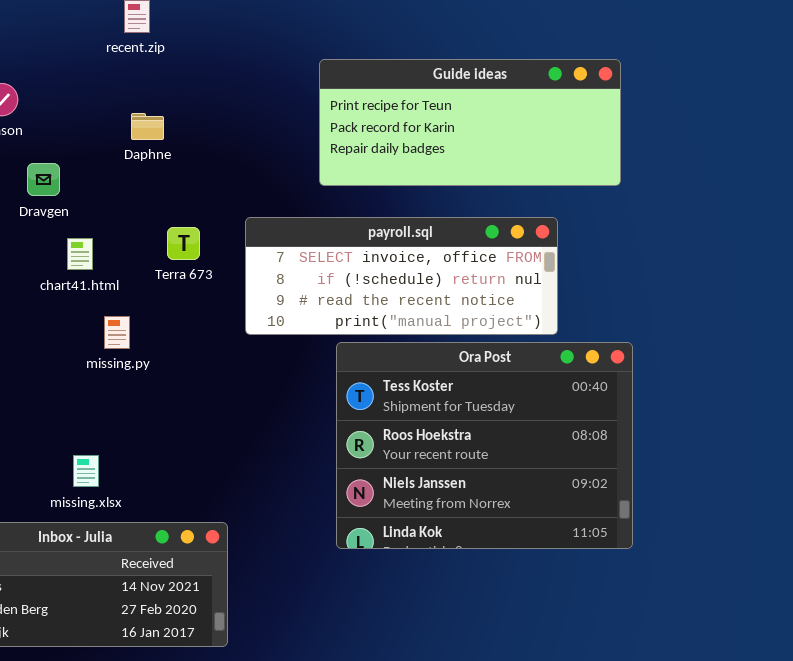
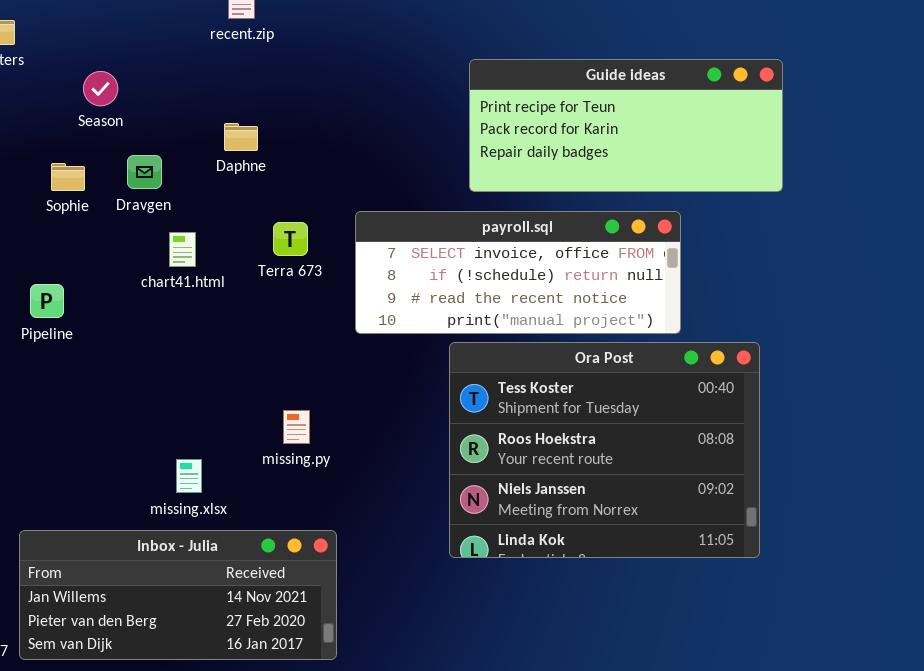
Guide ideas: [319,59,621,186] -> [469,59,783,192], moved
Daphne: [131,113,164,140] -> [224,123,258,151], moved
missing.py: [104,316,130,349] -> [283,410,310,444], moved

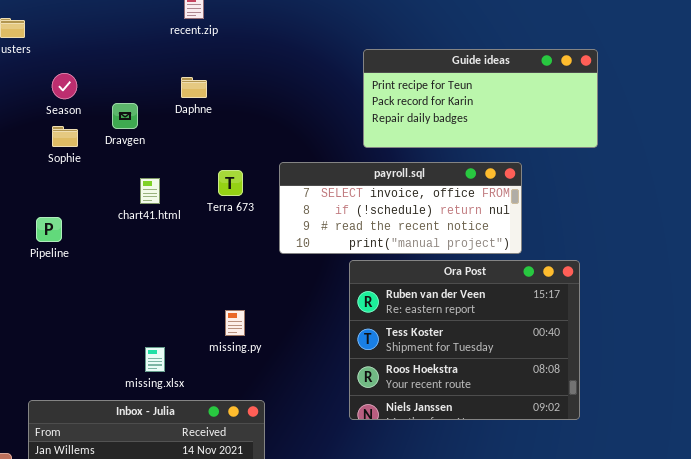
Season: [83,71,118,106] -> [52,73,77,99], moved
Daphne: [224,123,258,151] -> [181,77,207,98], moved
Dravgen: [127,155,162,189] -> [112,103,138,129], moved
Ora Post: [449,342,760,558] -> [349,260,580,420], scrolled up 1 row

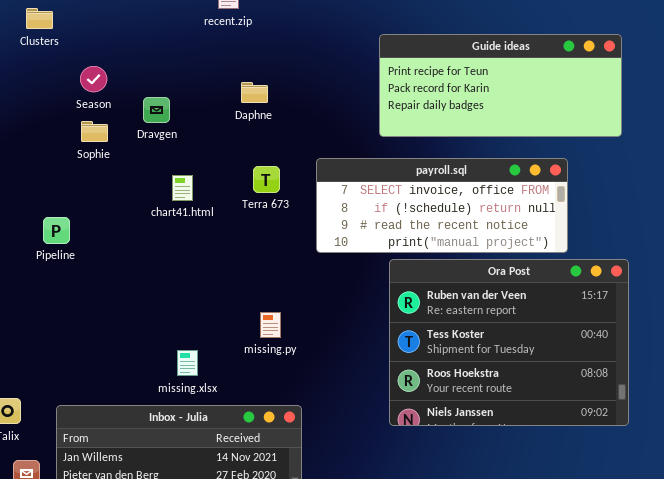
Guide ideas: [363,49,598,148] -> [379,34,622,137], moved
Daphne: [181,77,207,98] -> [241,82,268,103], moved
Pipeline: [36,217,62,242] -> [43,217,70,244], moved

